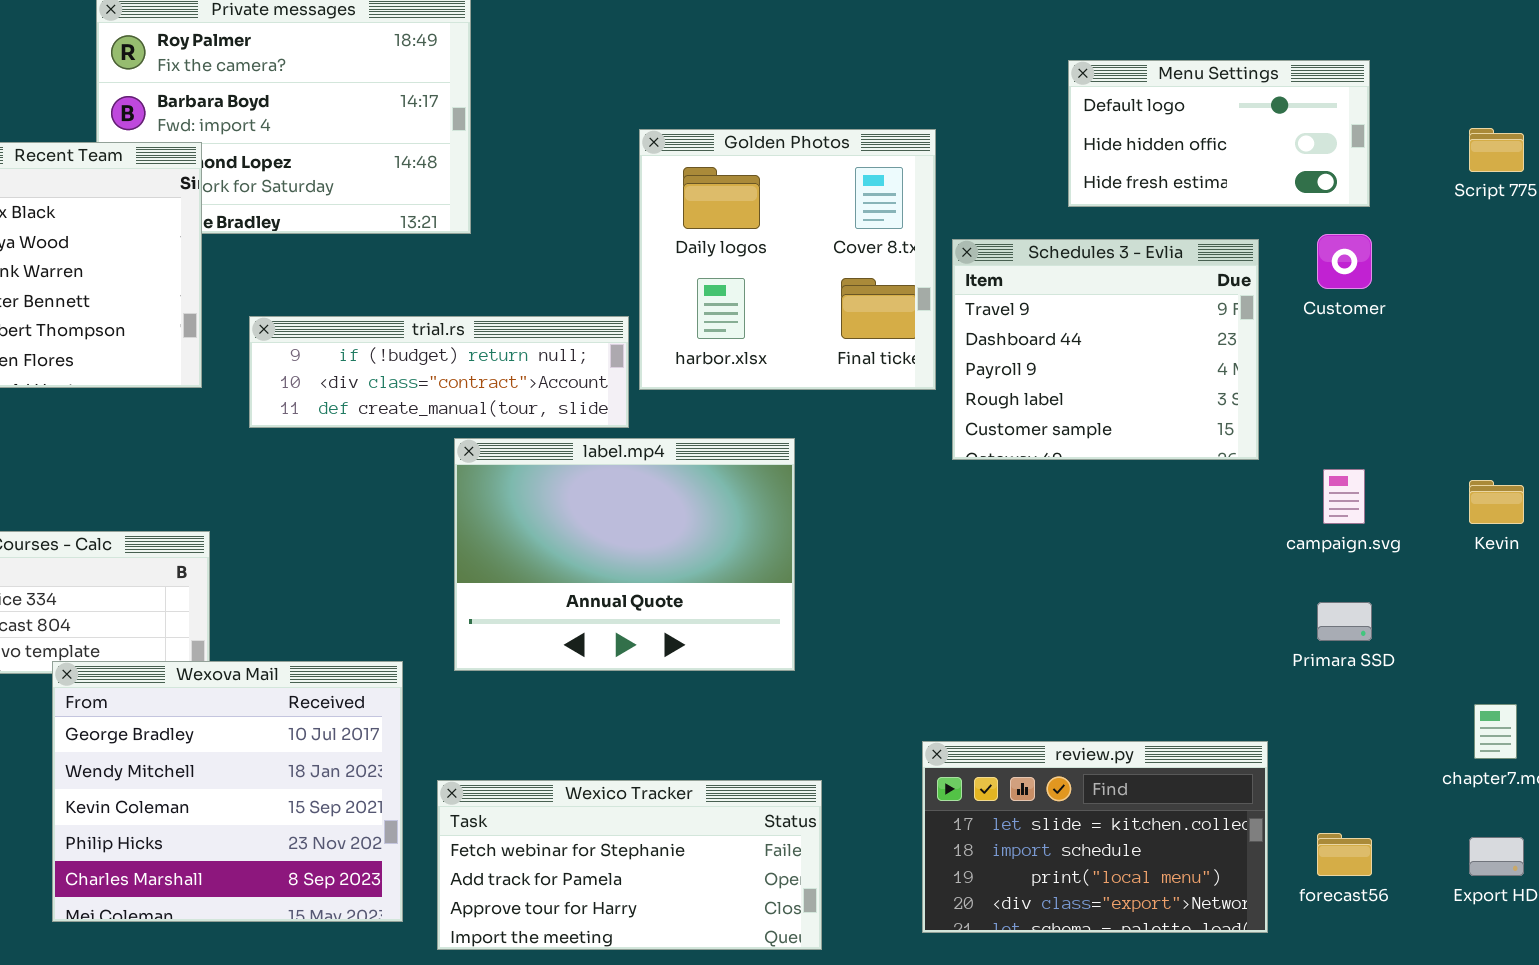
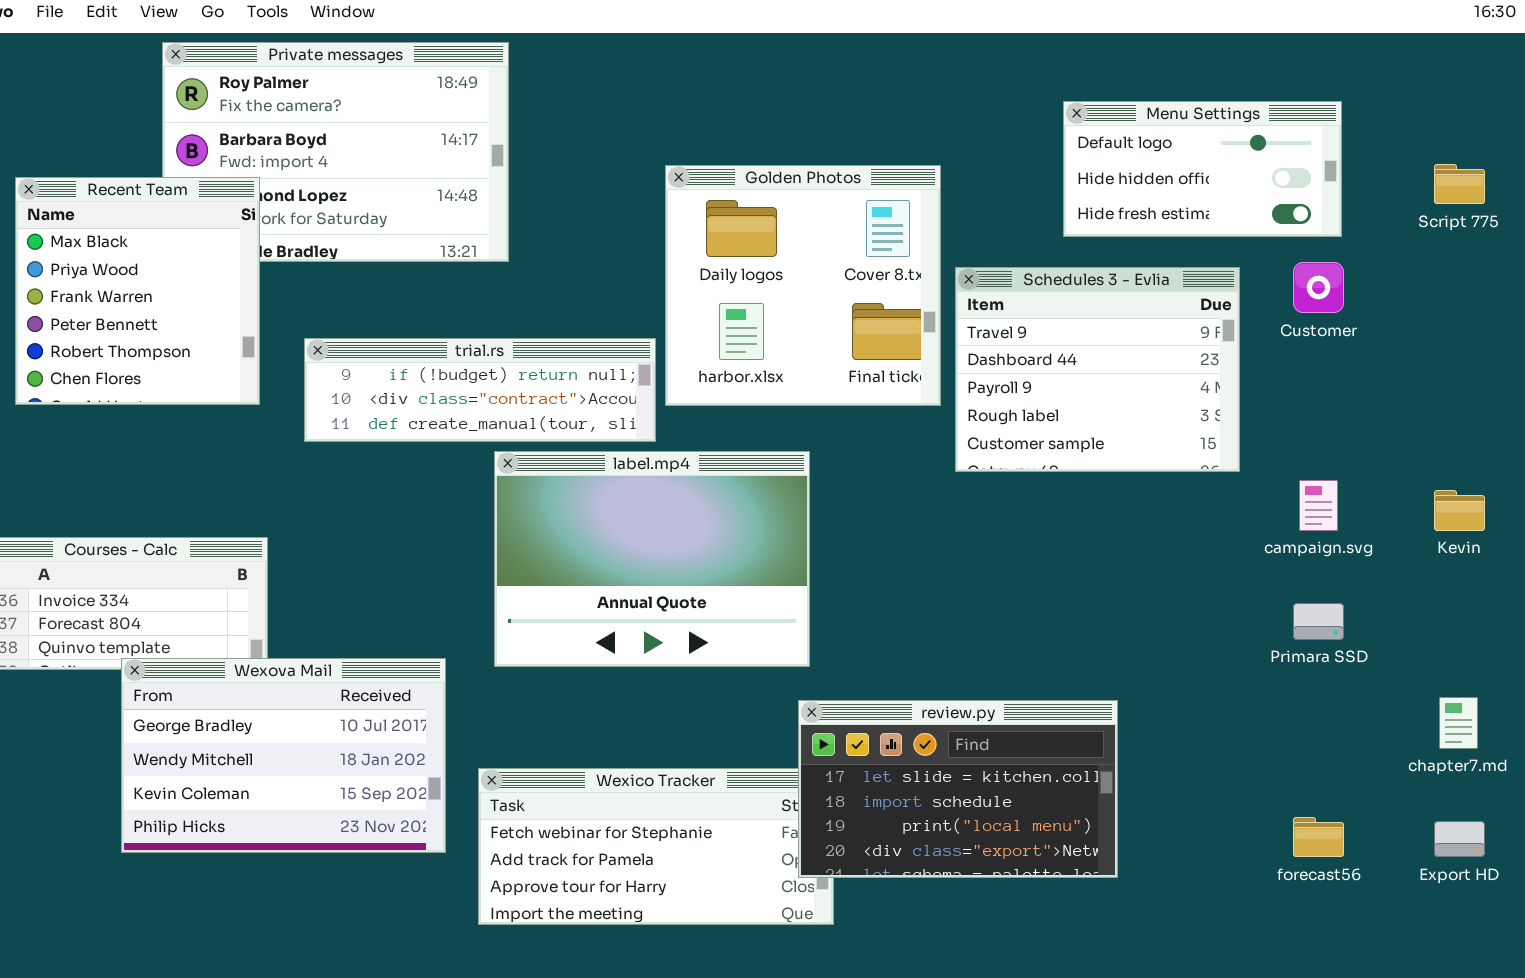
Wexova Mail: [52,661,403,922] -> [121,658,446,853], resized
review.py: [922,741,1268,933] -> [798,700,1118,878], moved

